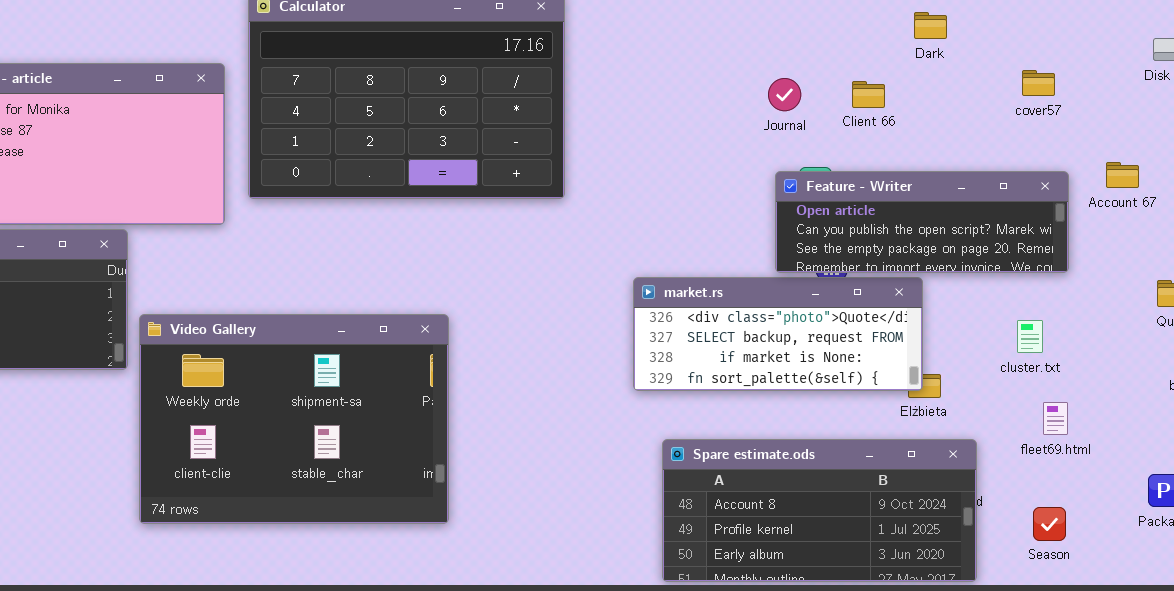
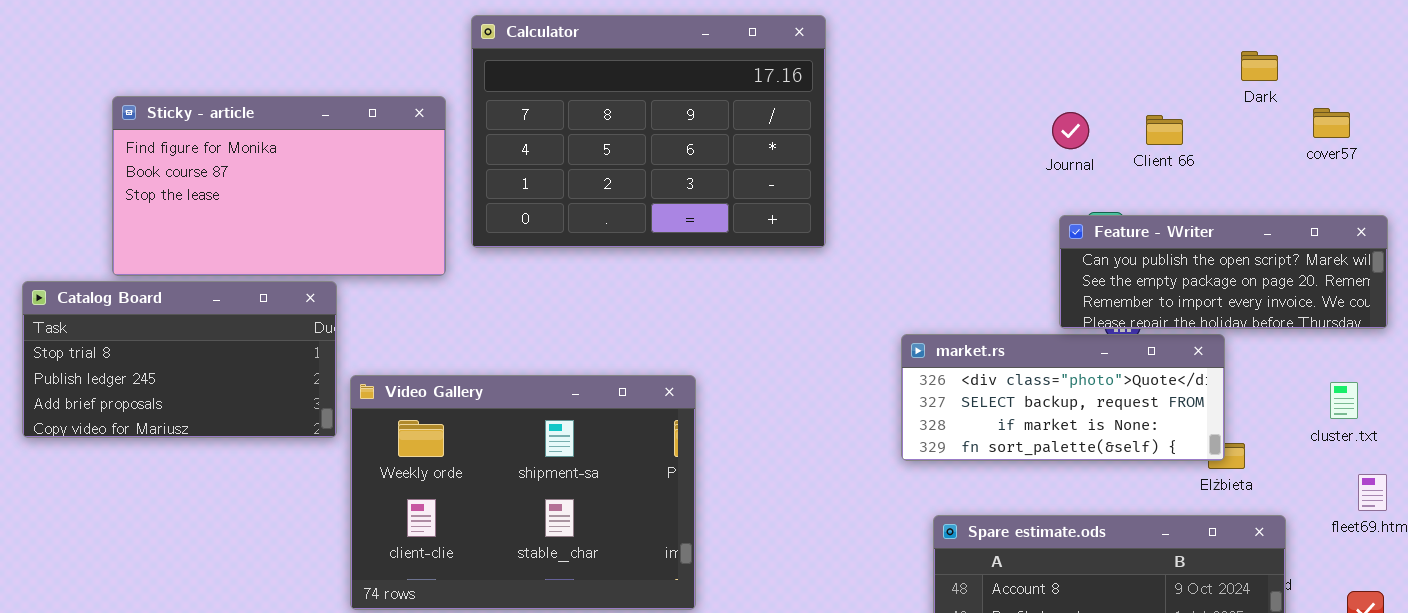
Dark: [914,12,947,39] -> [1241,51,1278,81], moved
cover57: [1022,70,1055,96] -> [1313,108,1350,138], moved
Feature - Writer: [775,171,1069,273] -> [1059,215,1388,329], scrolled down 1 row

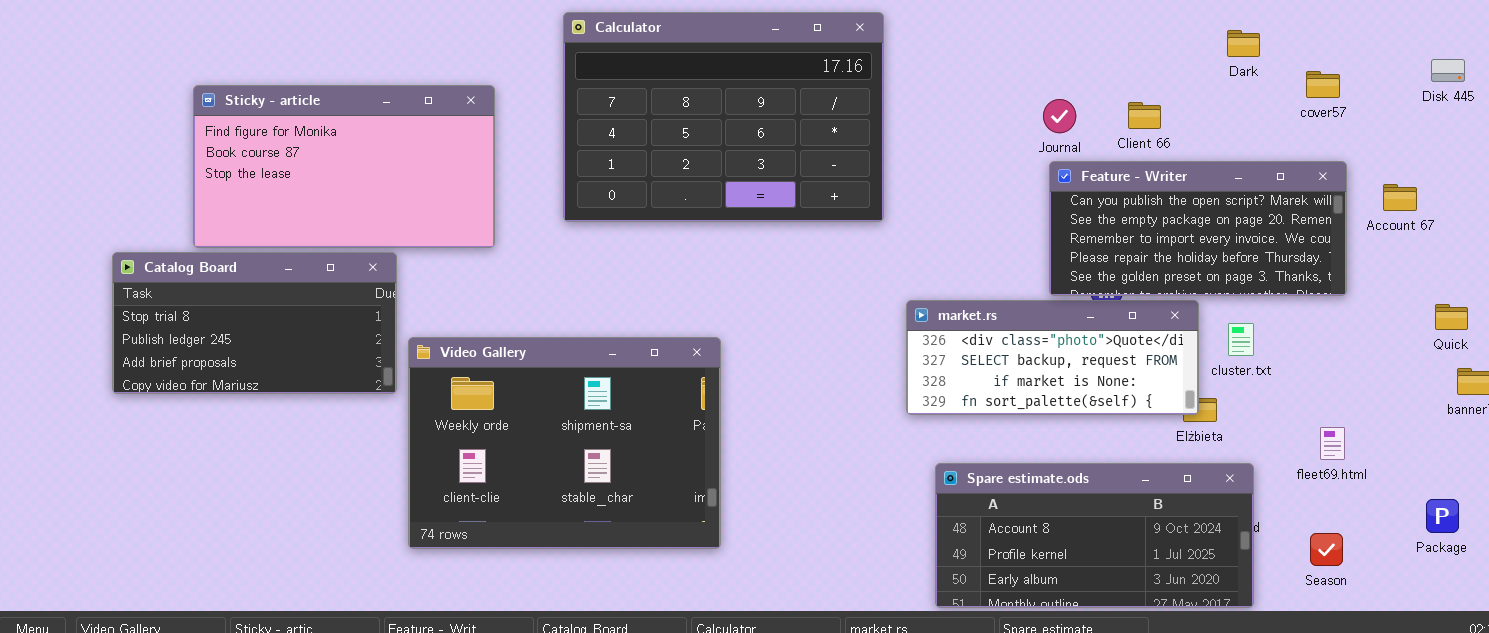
Calculator: [471,15,826,248] -> [563,12,884,222], moved
Dark: [1241,51,1278,81] -> [1227,30,1260,57], moved
cover57: [1313,108,1350,138] -> [1306,71,1340,98], moved
Feature - Writer: [1059,215,1388,329] -> [1049,161,1347,296], resized
cluster.txt: [1330,382,1358,419] -> [1228,323,1254,356], moved

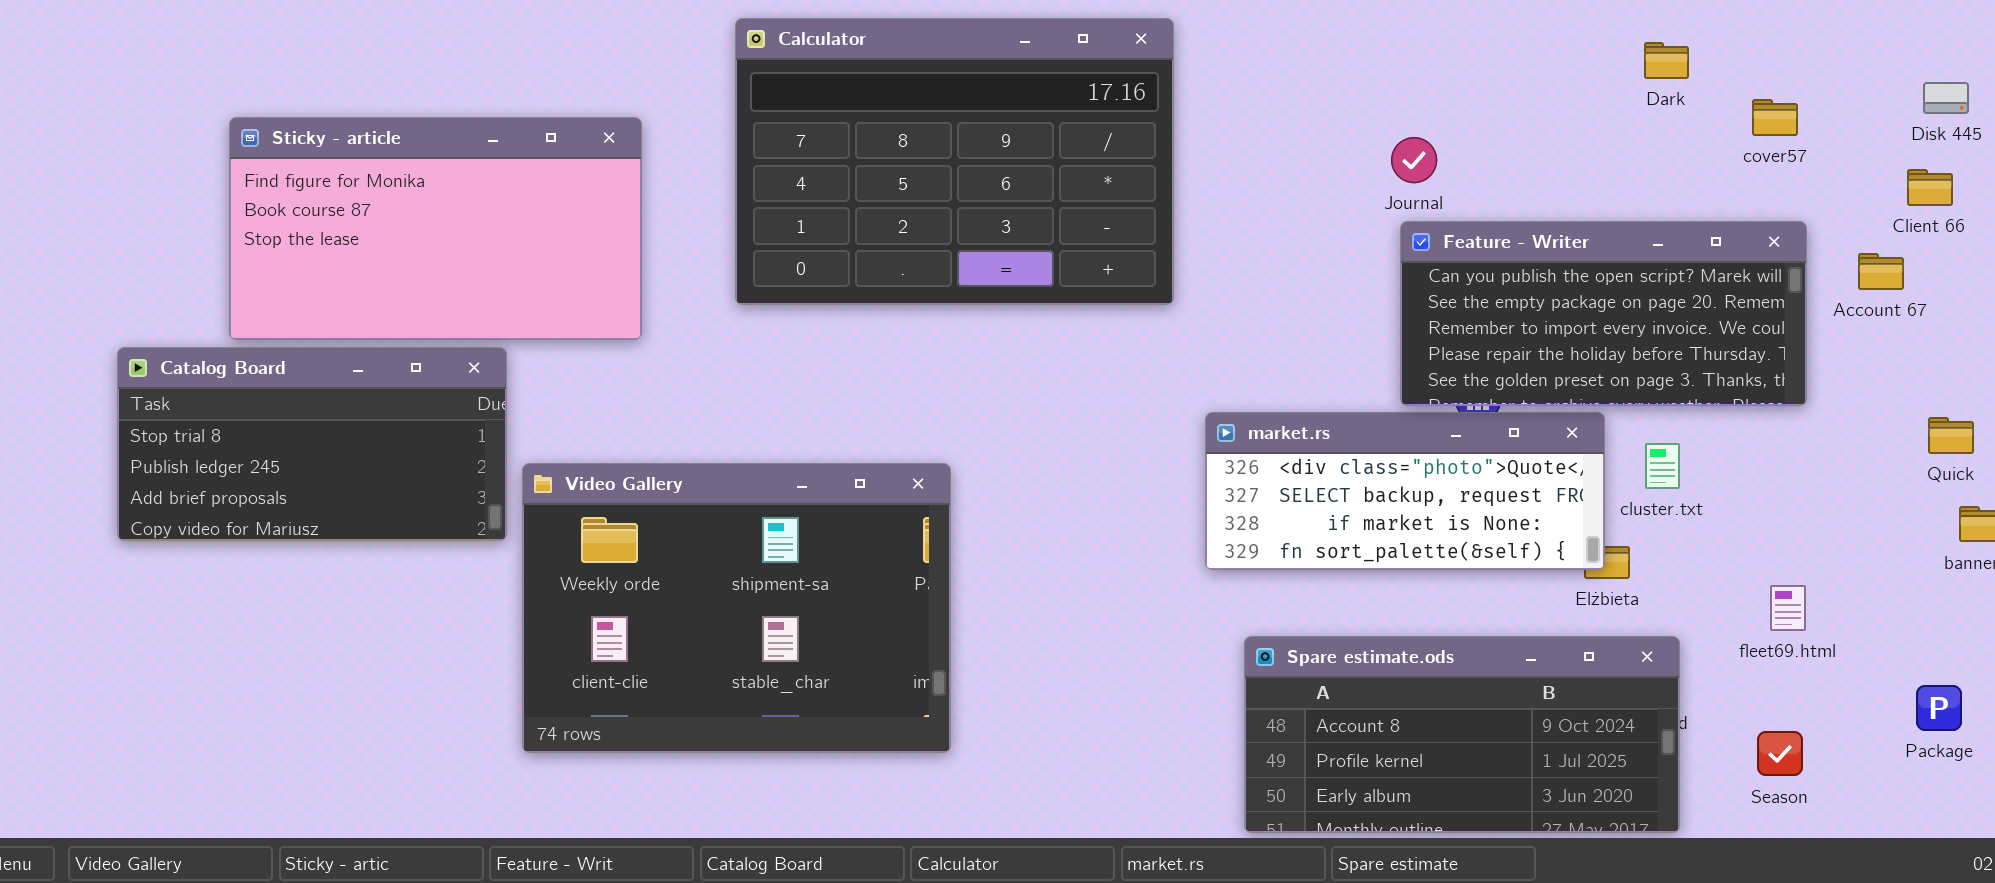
Client 66: [1128,102,1161,129] -> [1907,169,1953,206], moved

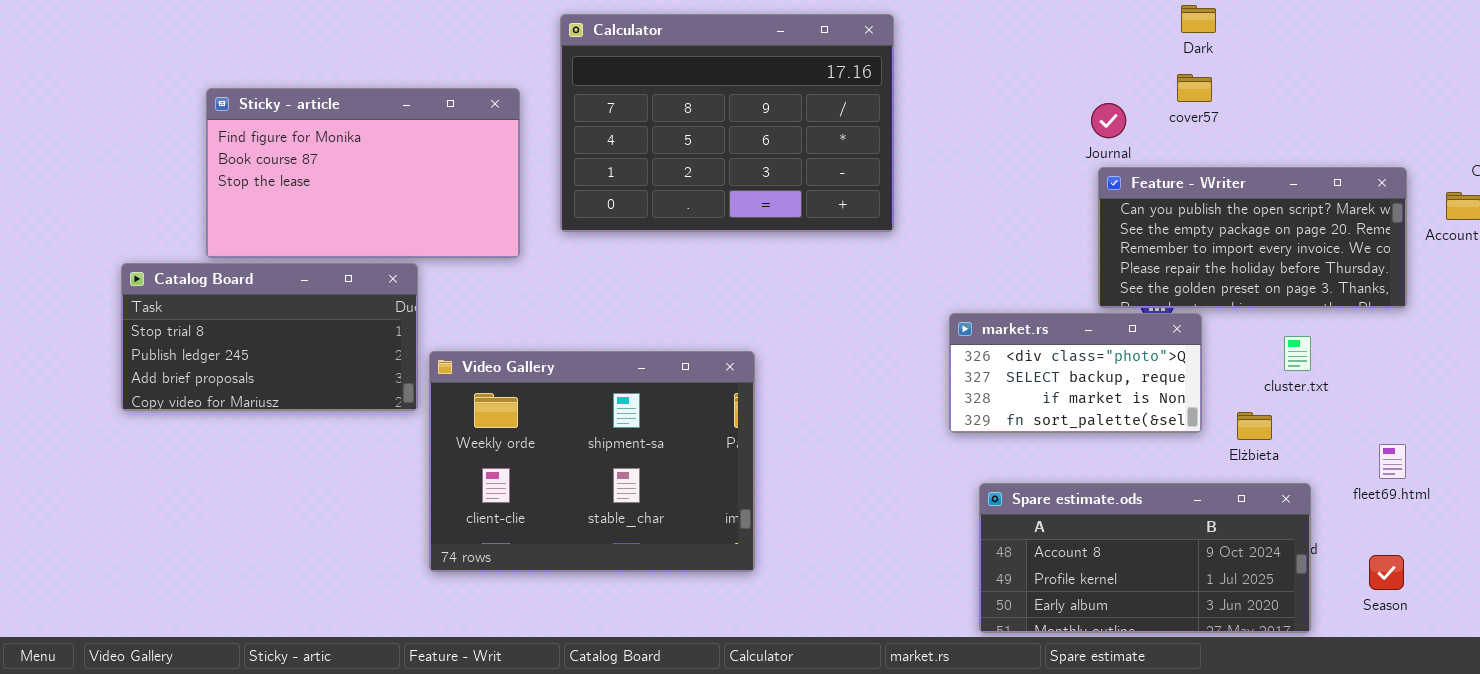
Calculator: [735,18,1174,305] -> [560,14,894,232], moved
Dark: [1644,42,1689,79] -> [1181,5,1216,33], moved
cover57: [1752,99,1798,136] -> [1177,74,1212,102], moved
market.rs: [1205,412,1605,570] -> [949,313,1202,433], resized

